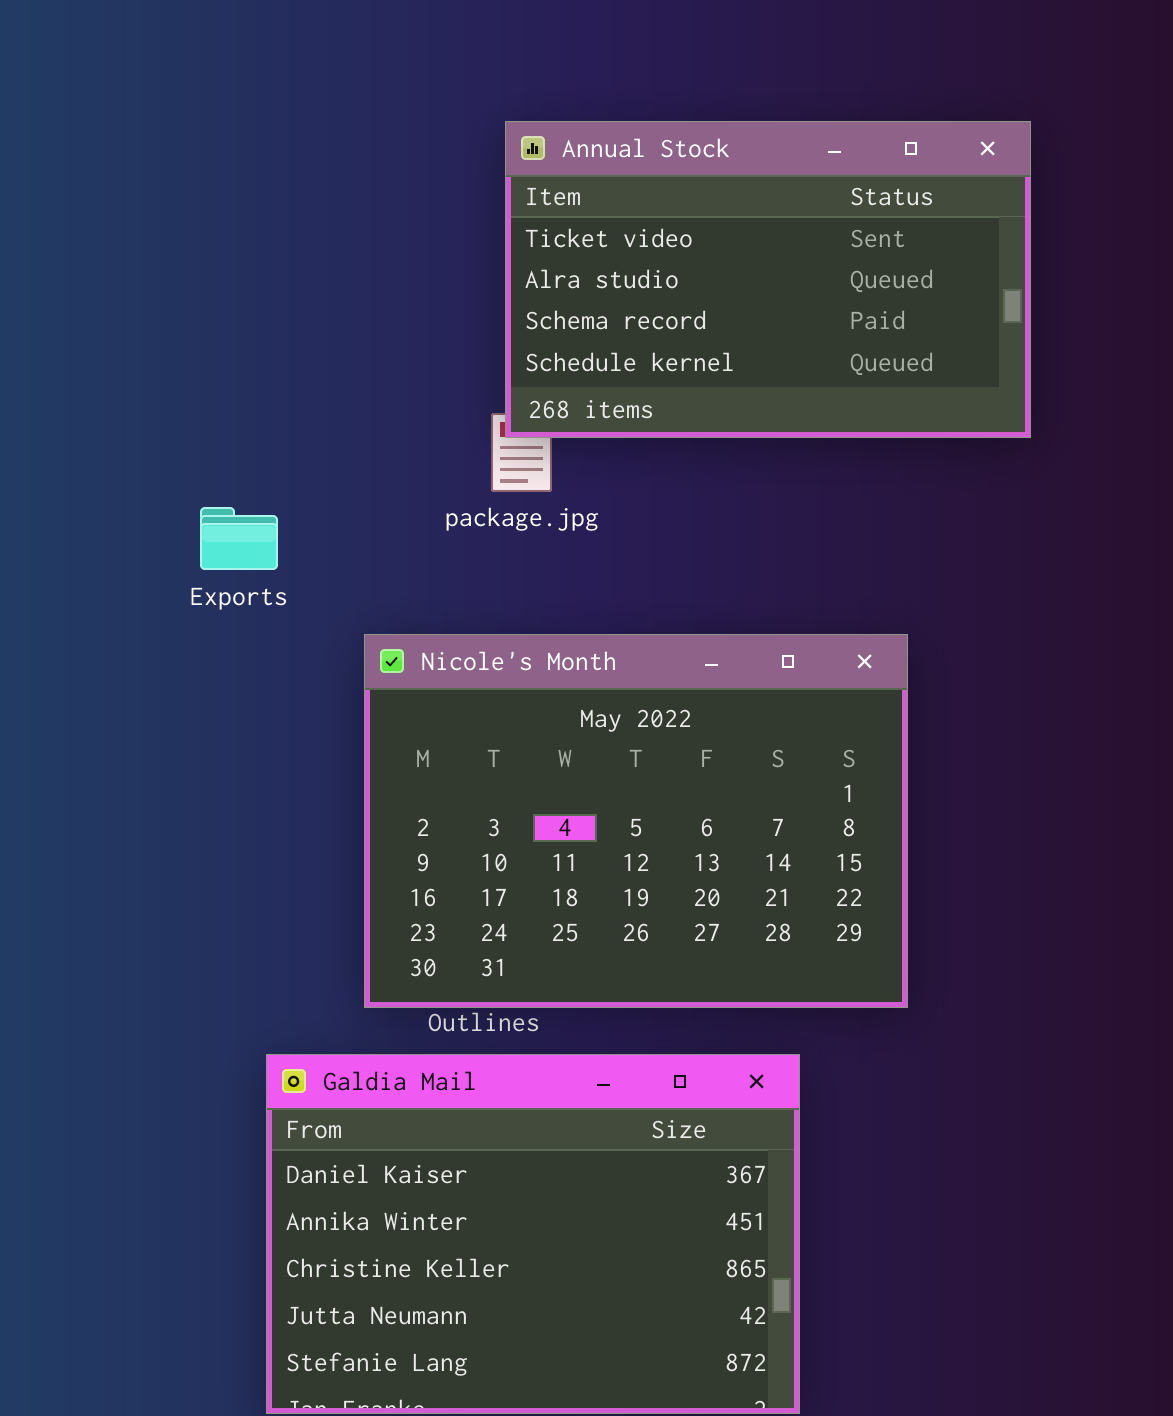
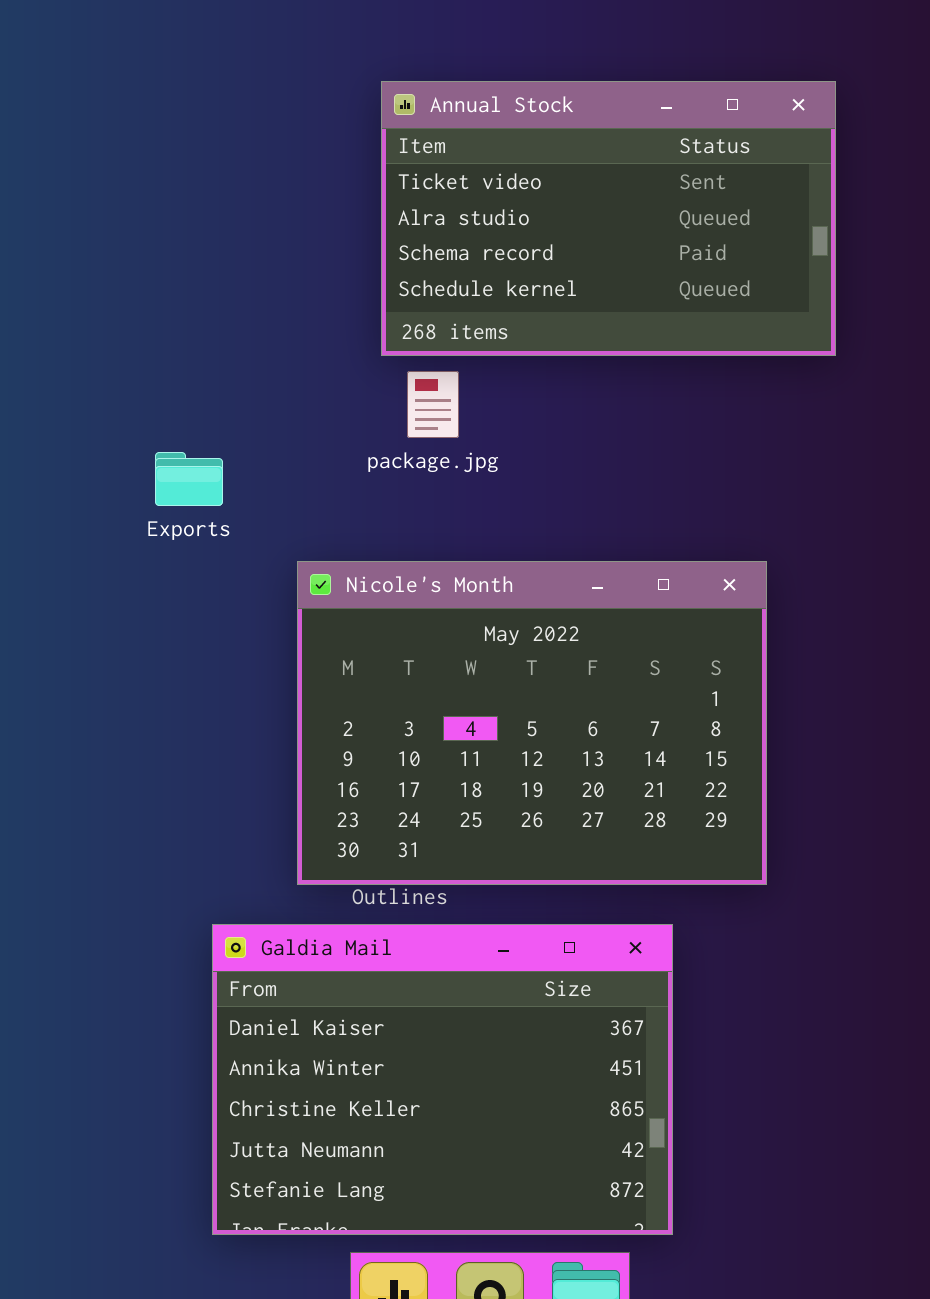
Annual Stock: [505,121,1031,438] -> [381,81,836,356], moved

